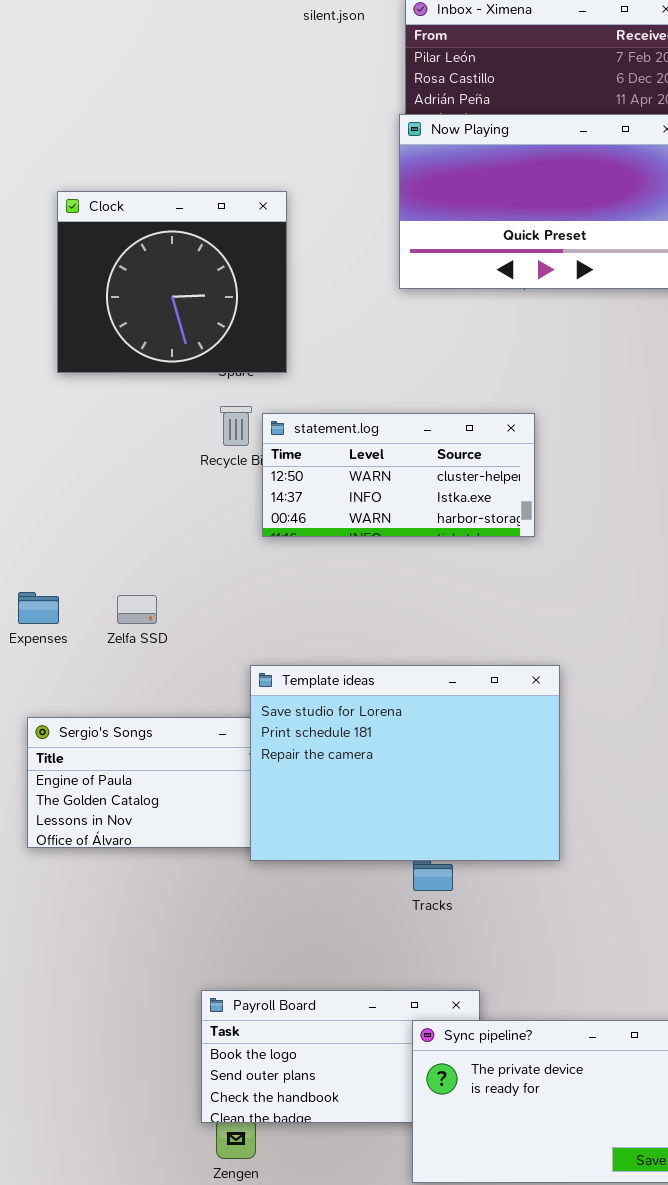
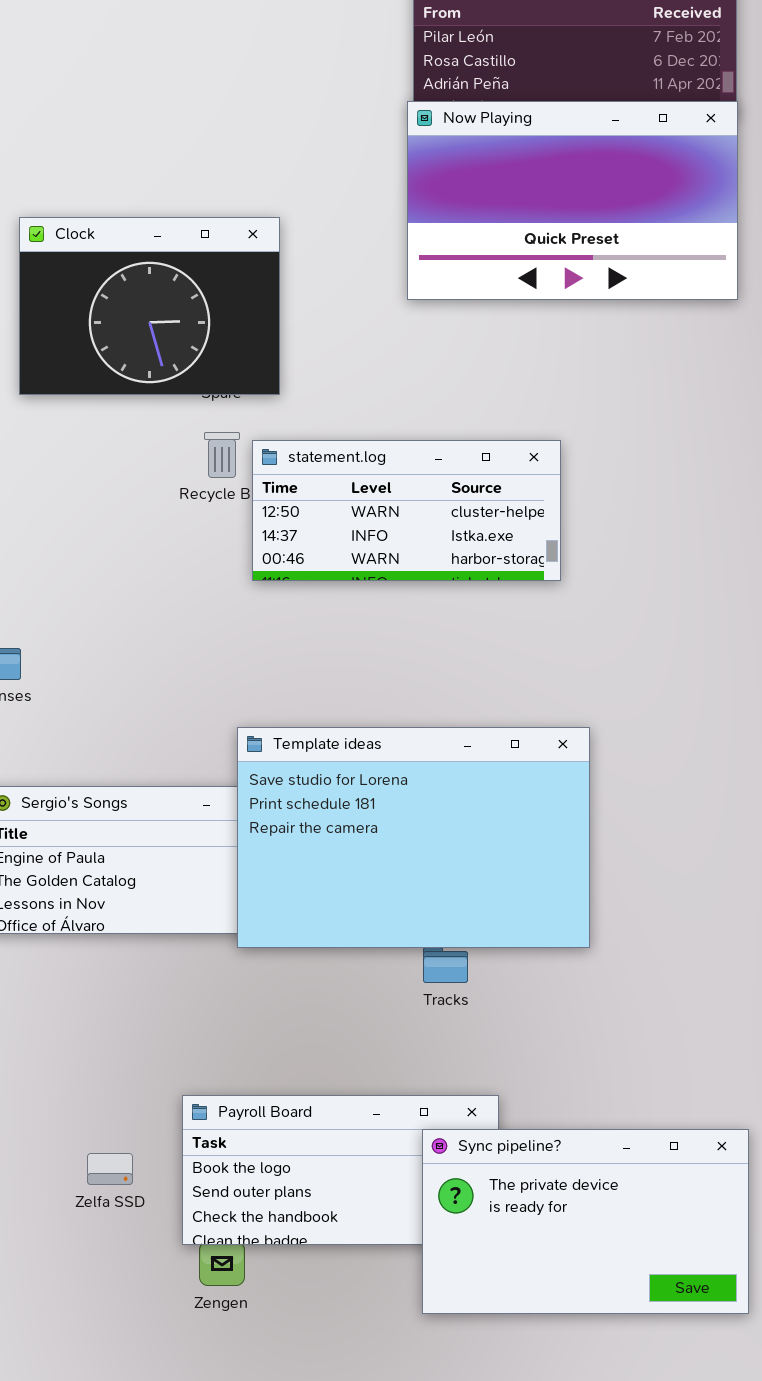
Clock: [57,191,287,373] -> [19,217,280,395], resized
Zelfa SSD: [117,595,157,624] -> [87,1153,133,1185], moved

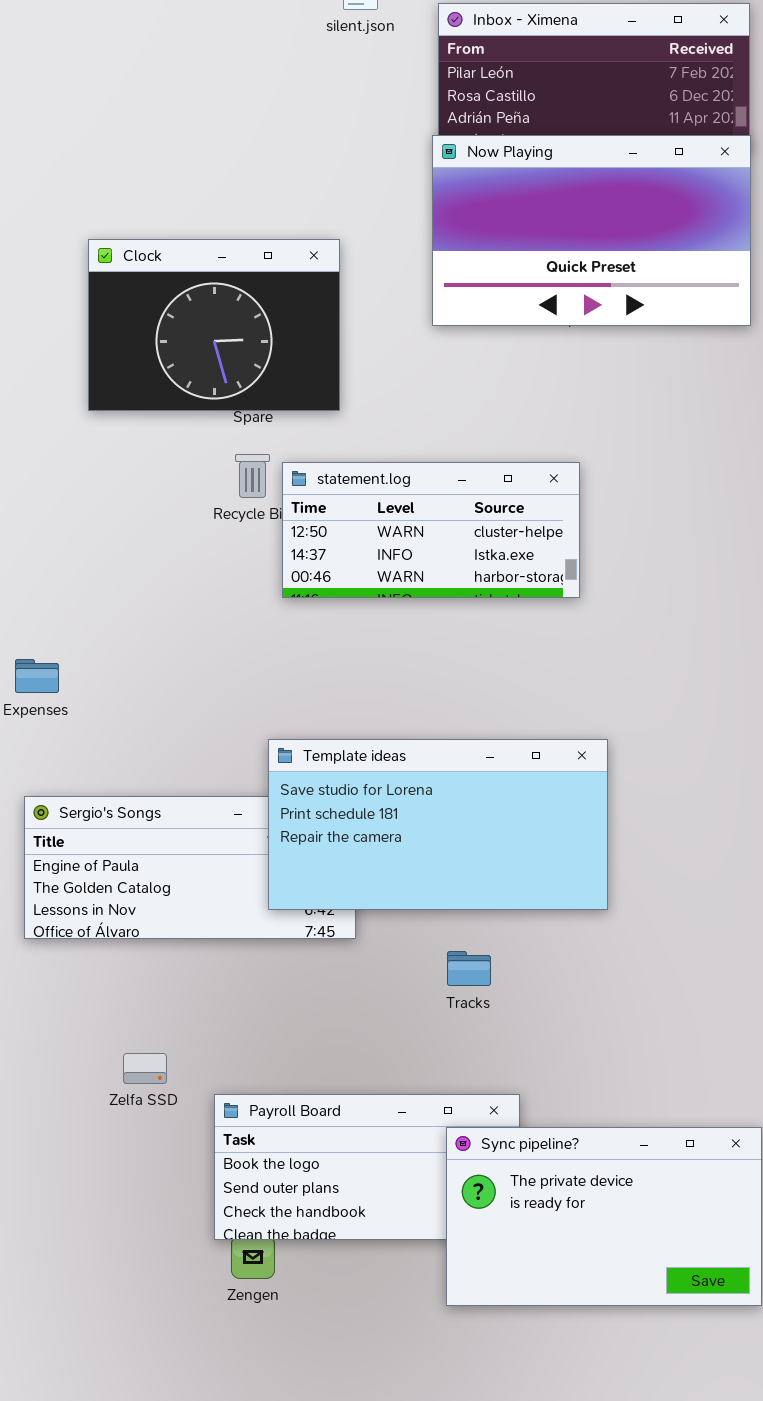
Clock: [19,217,280,395] -> [88,239,340,411], moved
Template ideas: [237,727,590,948] -> [268,739,608,910], resized
Zelfa SSD: [87,1153,133,1185] -> [123,1053,167,1084], moved

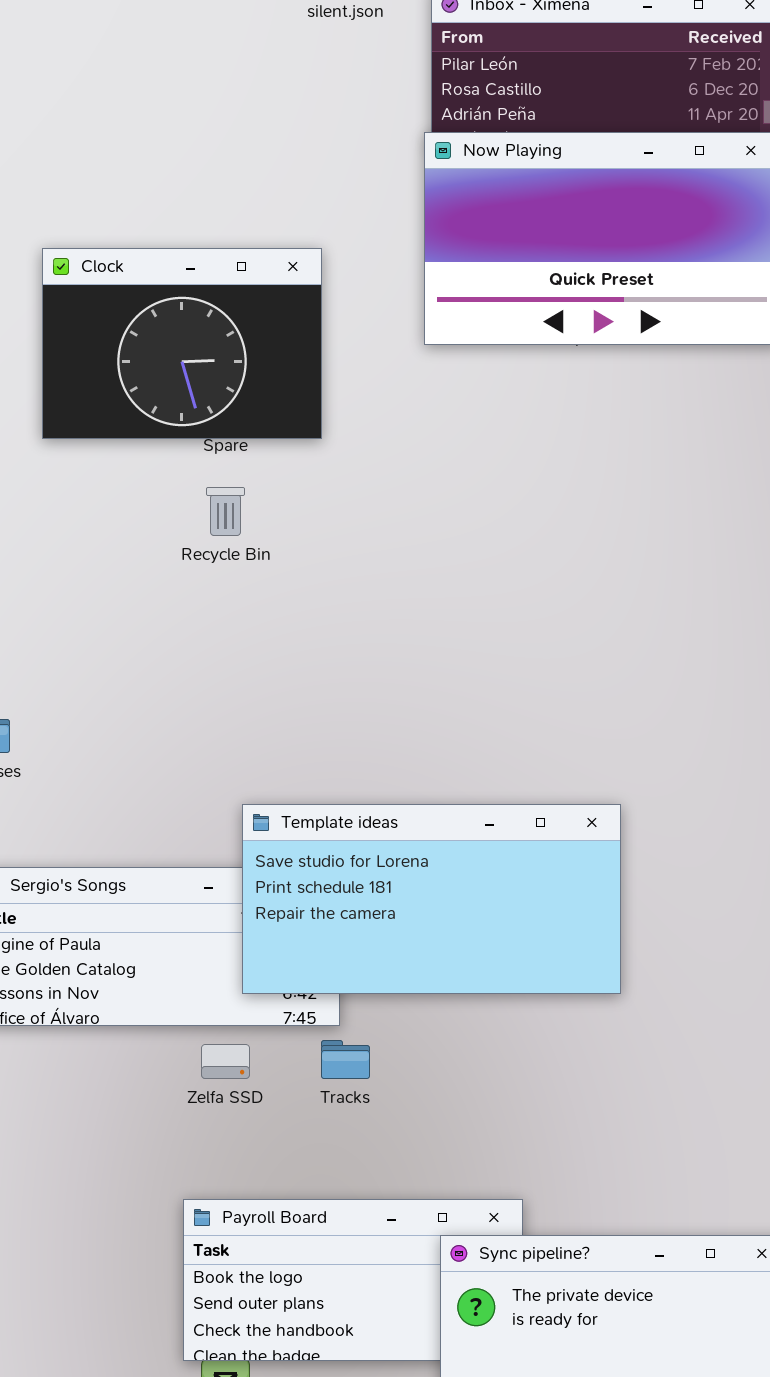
statement.log: [282,462,580,598] -> none, closed
Tracks: [447,951,491,986] -> [321,1040,370,1079], moved
Zelfa SSD: [123,1053,167,1084] -> [201,1044,250,1079], moved

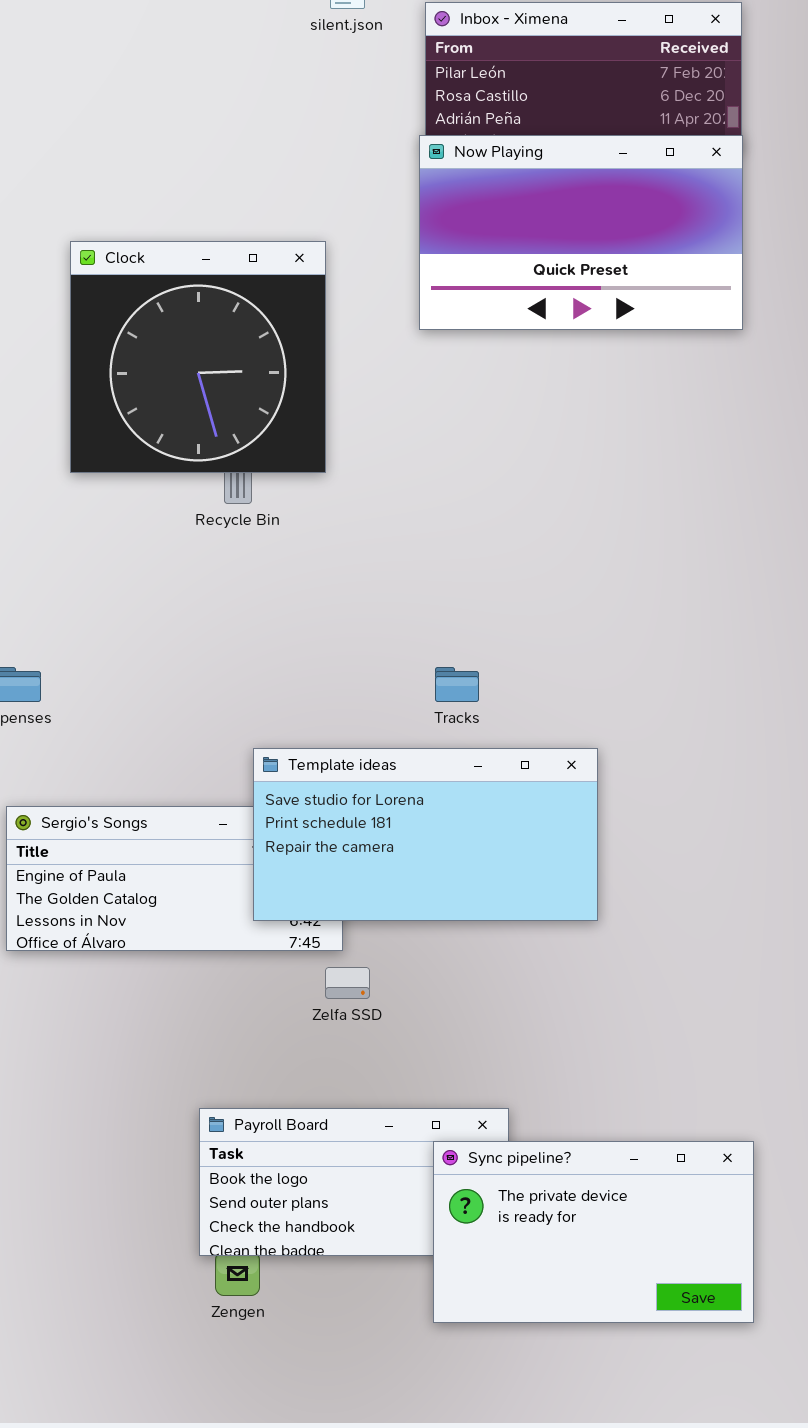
Clock: [42,248,322,439] -> [70,241,326,473], resized
Tracks: [321,1040,370,1079] -> [435,667,479,702], moved
Zelfa SSD: [201,1044,250,1079] -> [325,967,370,999], moved

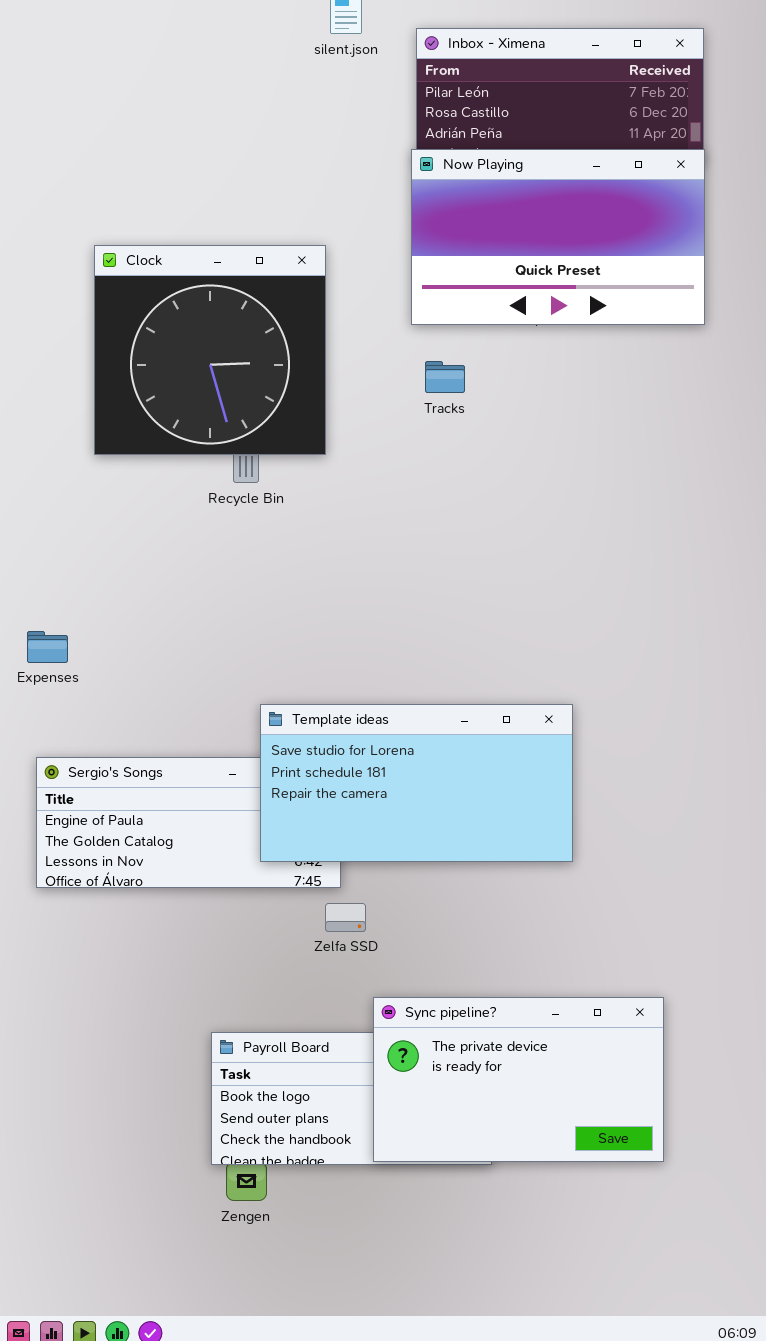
Tracks: [435,667,479,702] -> [425,361,465,393], moved
Sync pipeline?: [433,1141,754,1323] -> [373,997,664,1162], moved

